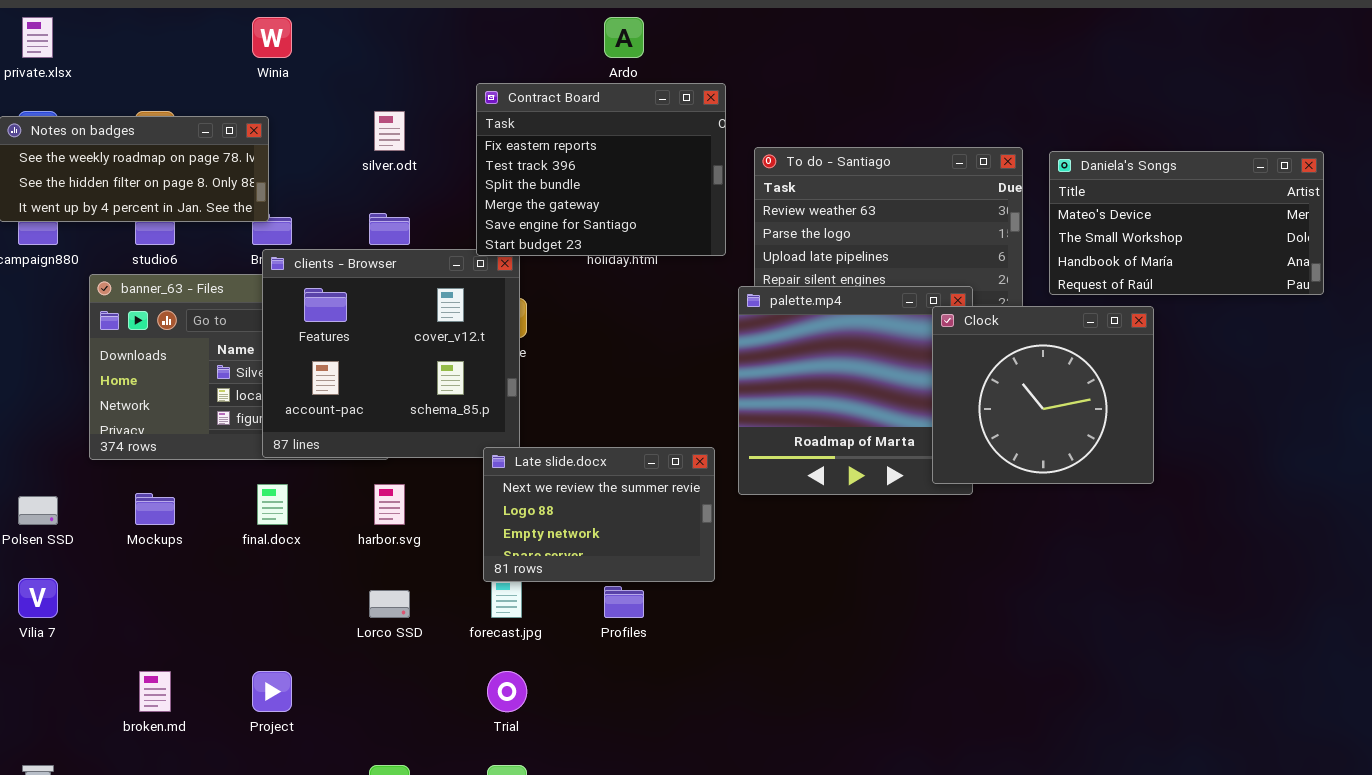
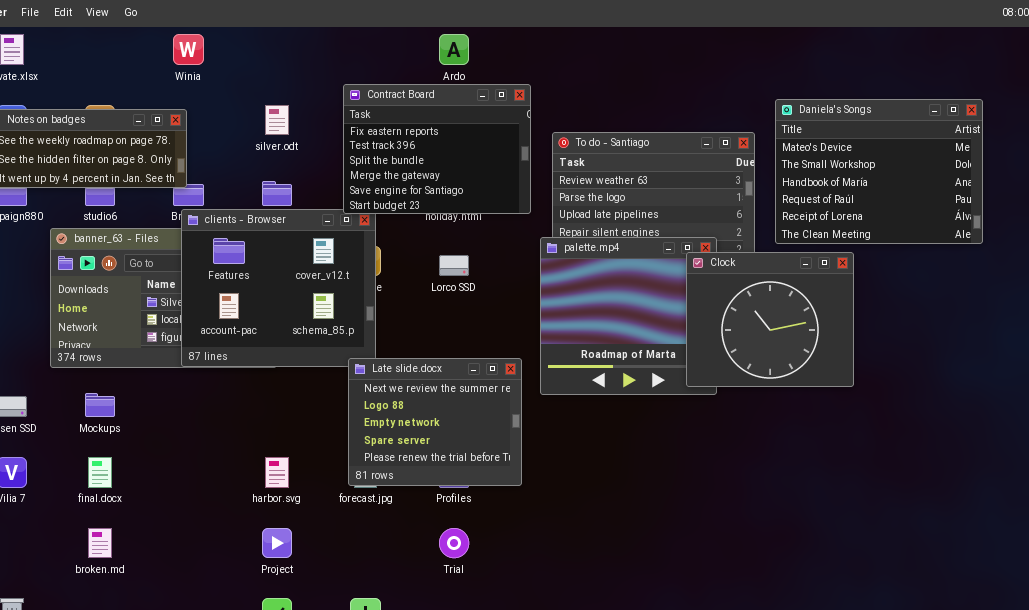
Daniela's Songs: [1049,151,1324,295] -> [775,99,983,244], resized
Late slide.docx: [483,447,715,582] -> [348,358,522,486], resized
final.docx: [257,484,288,525] -> [88,457,112,488], moved
harbor.svg: [374,484,405,525] -> [265,457,289,488], moved
Lorco SSD: [369,590,410,618] -> [439,255,469,276], moved
Project: [252,671,292,712] -> [262,528,292,558], moved
Trial: [487,671,527,712] -> [439,528,469,558], moved

